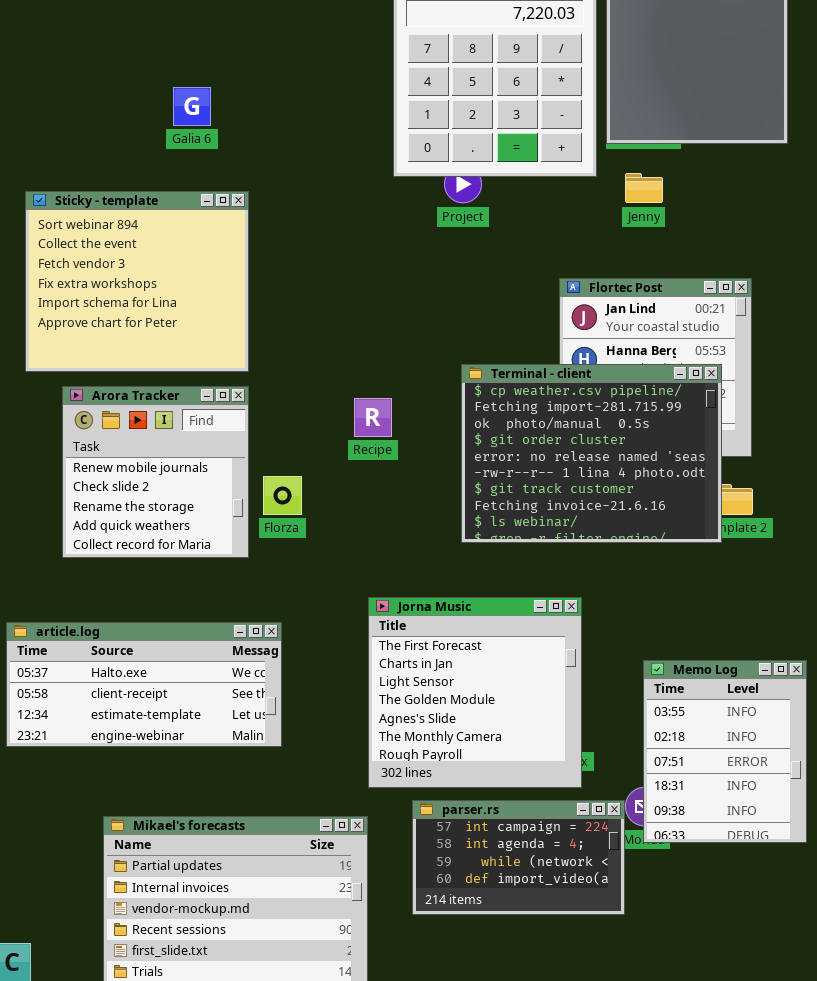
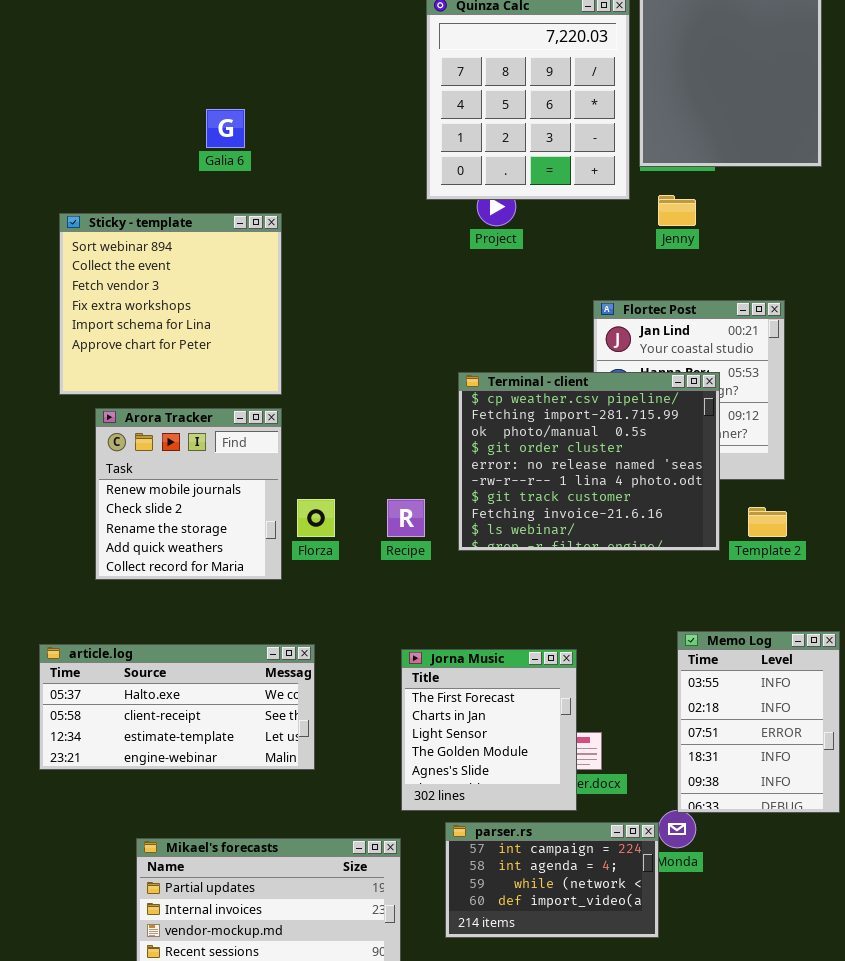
Terminal - client: [461,364,722,543] -> [458,372,720,551], moved
Recipe: [354,398,392,437] -> [387,499,425,537], moved
Jorna Music: [368,597,582,788] -> [401,649,577,811], resized
Memo Log: [643,660,807,843] -> [677,631,840,813], moved

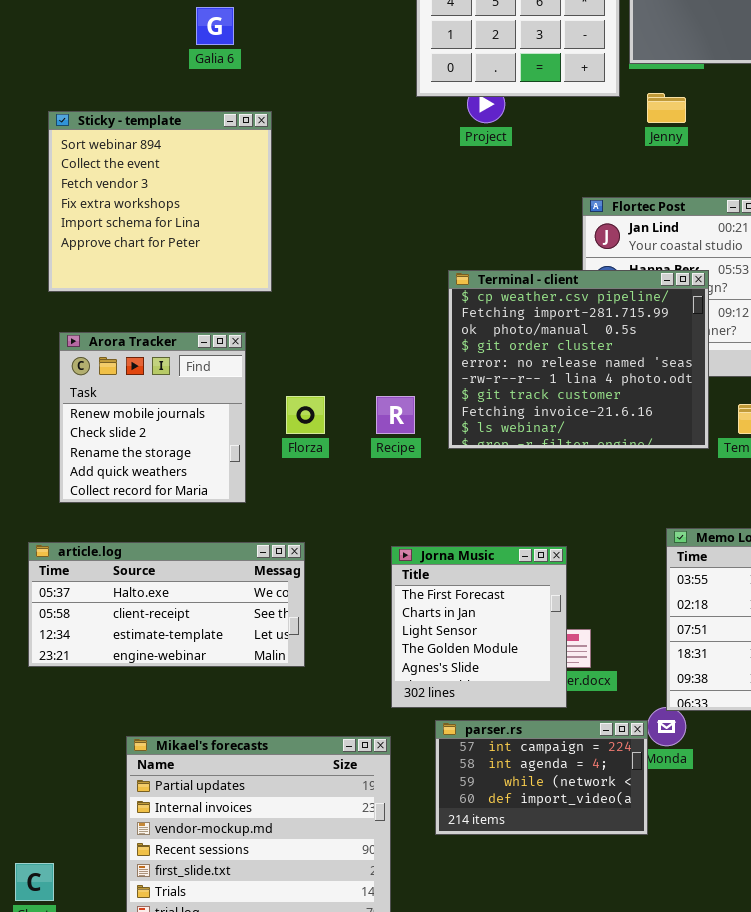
Arora Tracker: [95,408,282,580] -> [59,332,246,503], moved

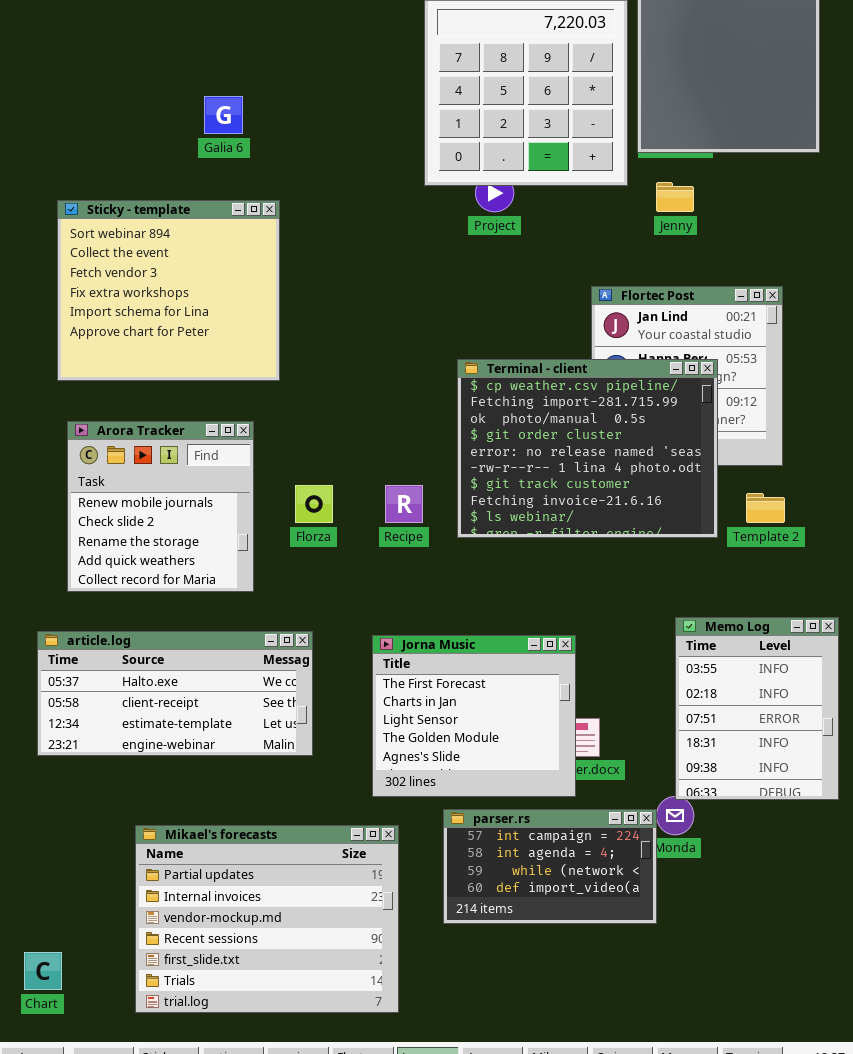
Jorna Music: [391,546,567,708] -> [372,635,576,797], resized

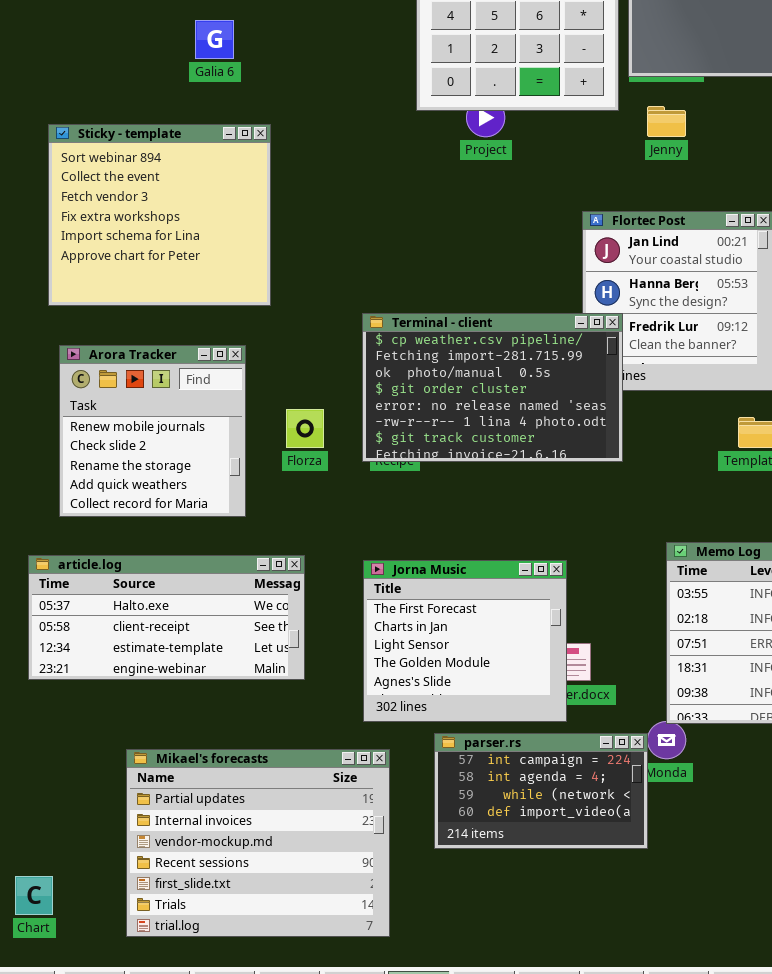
Terminal - client: [457,359,718,538] -> [362,313,623,462], moved, resized

